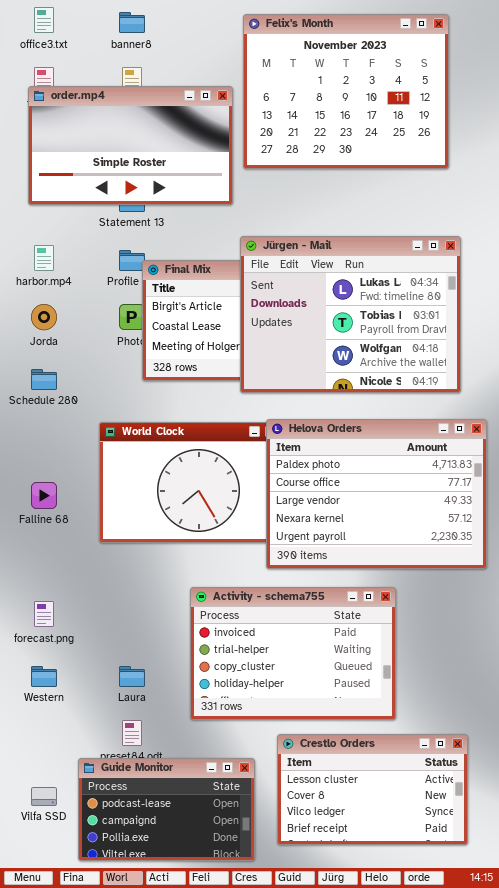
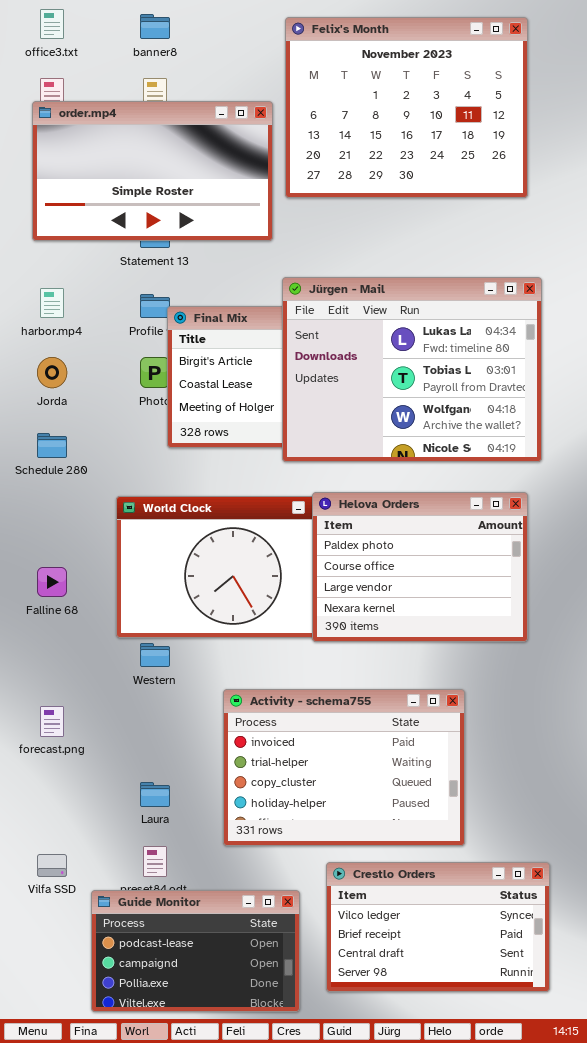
Helova Orders: [266,419,487,569] -> [312,492,528,642], resized
Western: [31,666,57,687] -> [140,643,170,667], moved
Crestlo Orders: [277,734,468,845] -> [326,862,550,992], scrolled down 2 rows
Vilfa SSD: [31,787,57,806] -> [37,854,67,877], moved

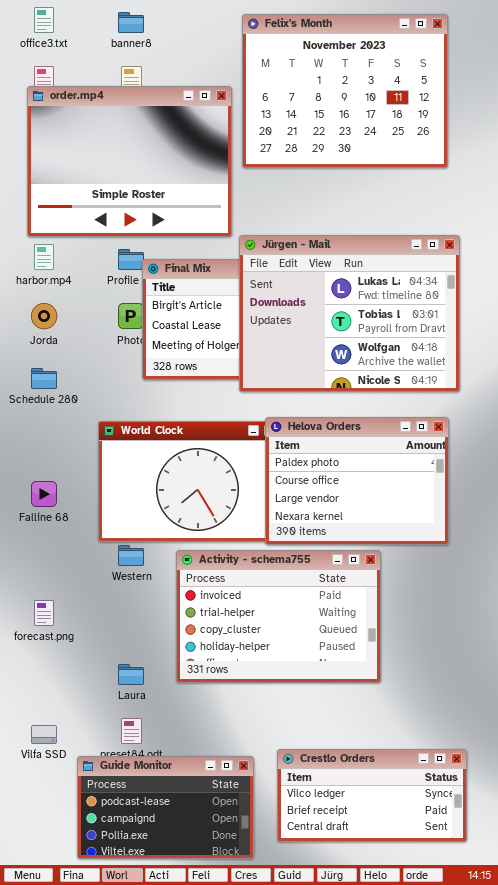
order.mp4: [32,101,273,241] -> [27,86,232,237], resized
Activity - schema755: [223,689,465,846] -> [176,550,381,683], moved
Crestlo Orders: [326,862,550,992] -> [277,749,467,842], resized

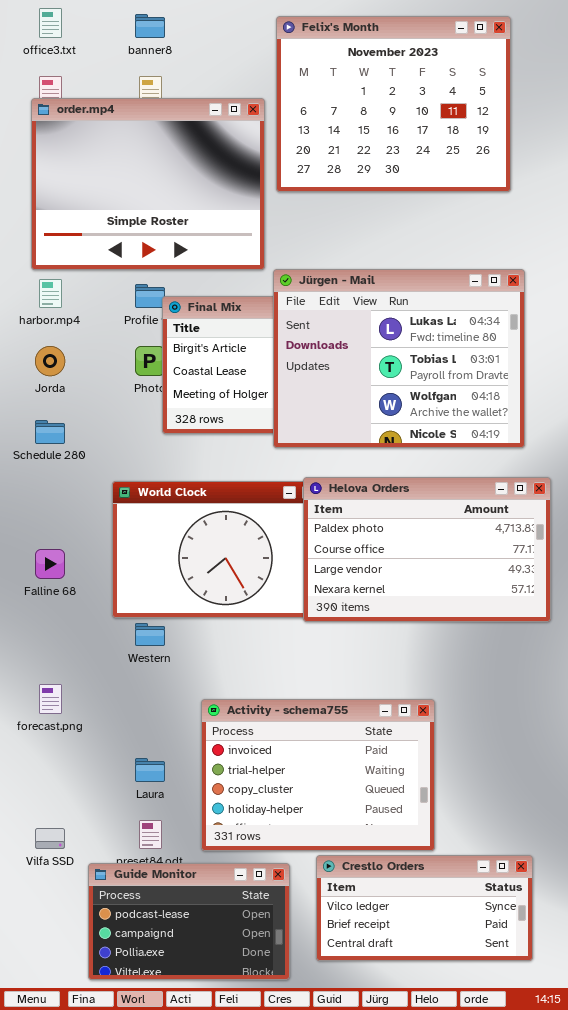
Helova Orders: [265,417,449,545] -> [303,477,551,622], resized
Activity - schema755: [176,550,381,683] -> [201,699,435,851], moved

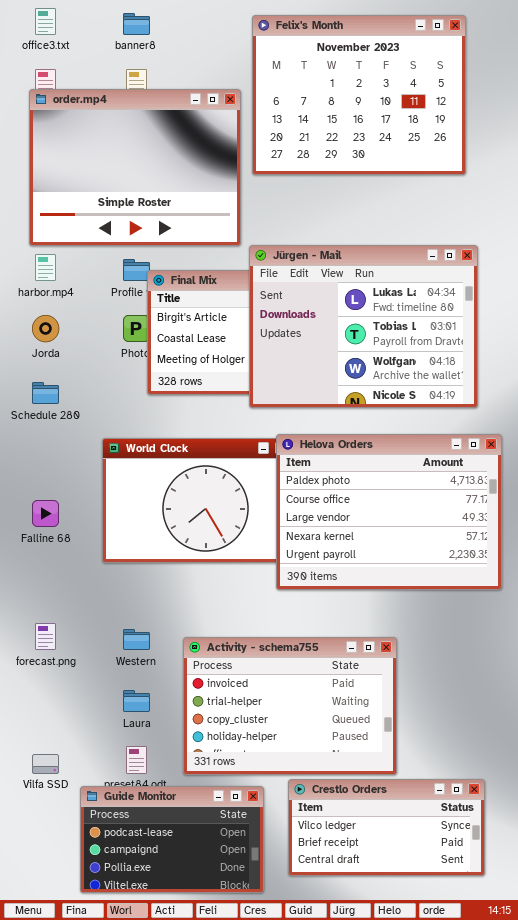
Helova Orders: [303,477,551,622] -> [276,434,502,590], resized
Western: [135,623,165,646] -> [123,629,150,650], moved

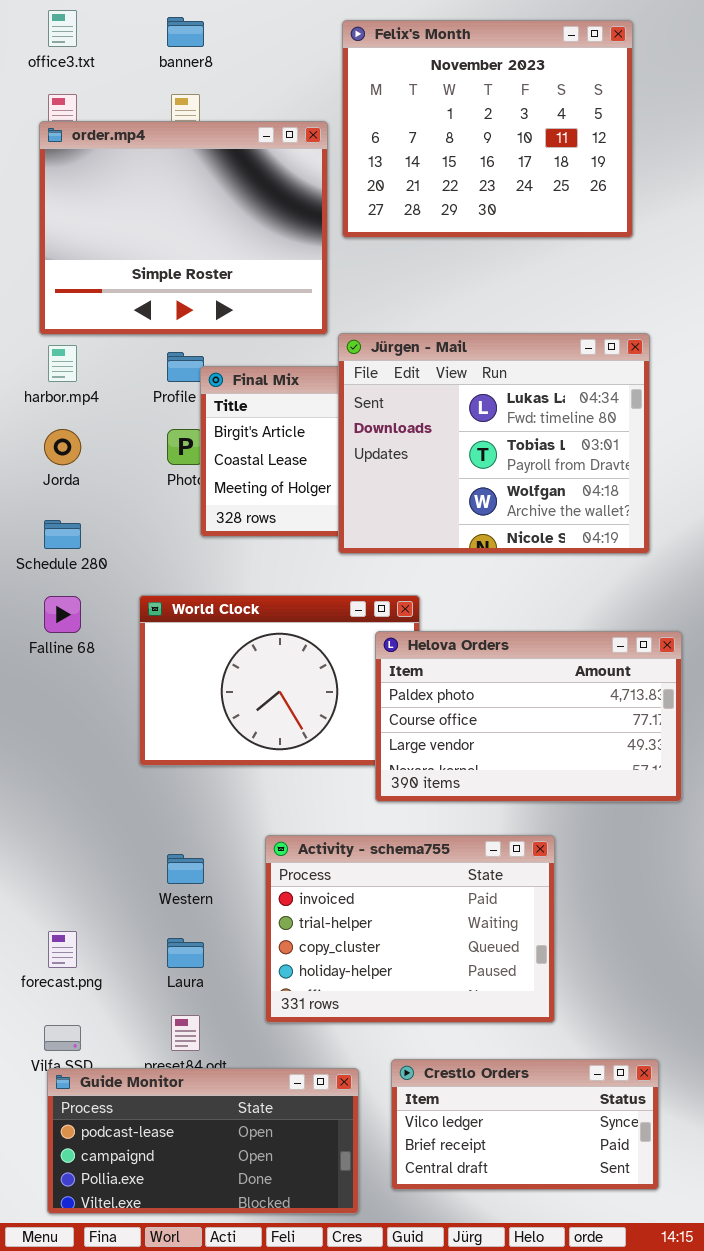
Helova Orders: [276,434,502,590] -> [375,631,682,802], resized
Falline 68: [32,500,59,527] -> [44,596,81,633], moved
forecast.png: [35,623,56,650] -> [48,931,77,968], moved
Activity - schema755: [183,637,397,775] -> [265,835,555,1023], moved
Guide Monitor: [80,786,264,893] -> [47,1068,359,1214], resized

